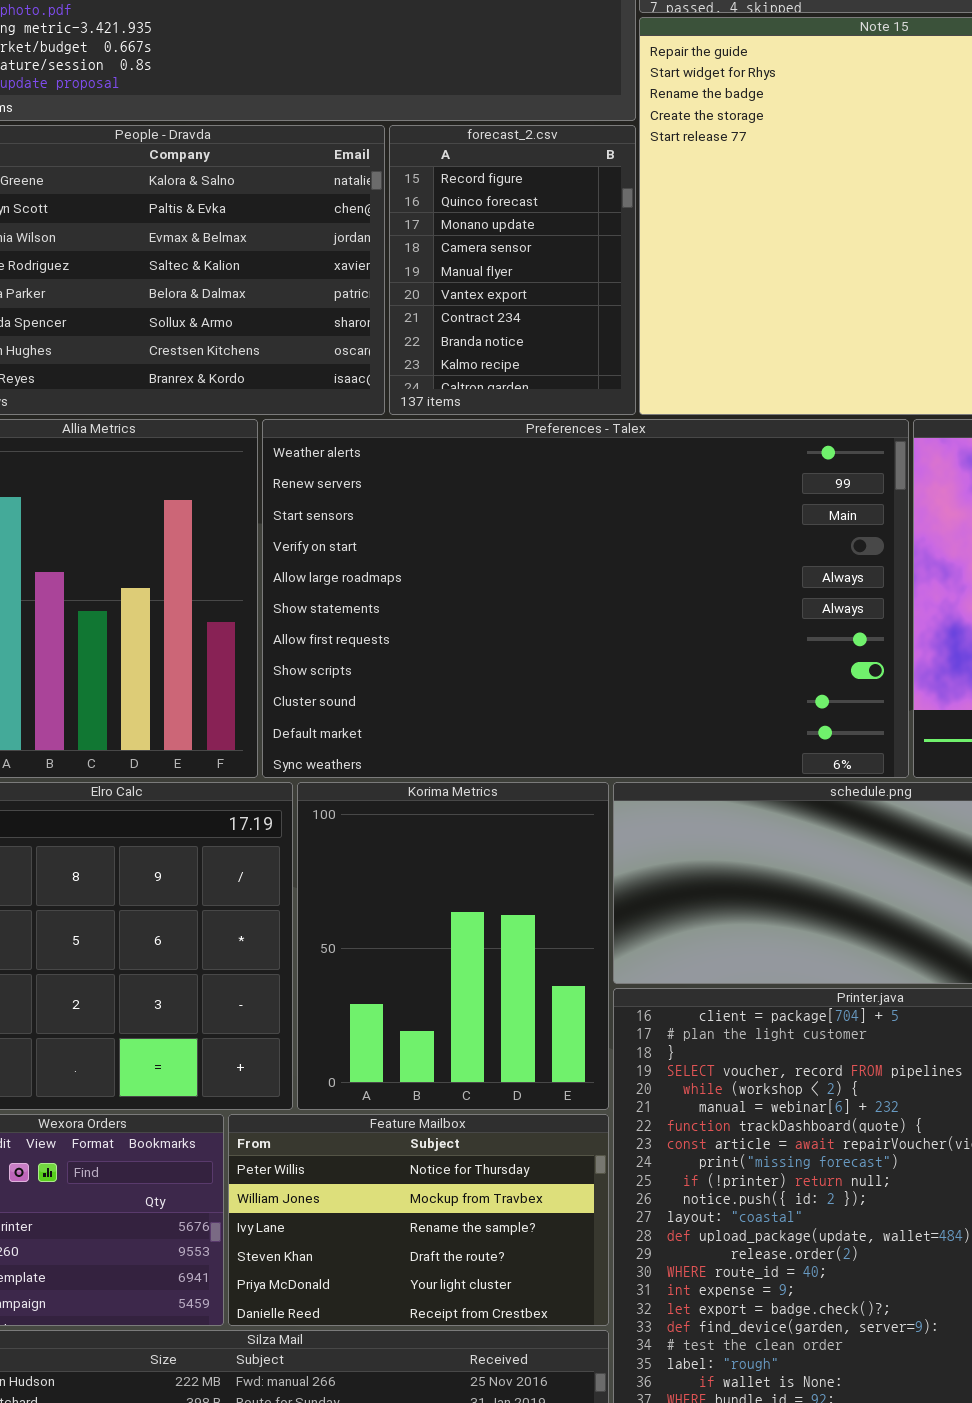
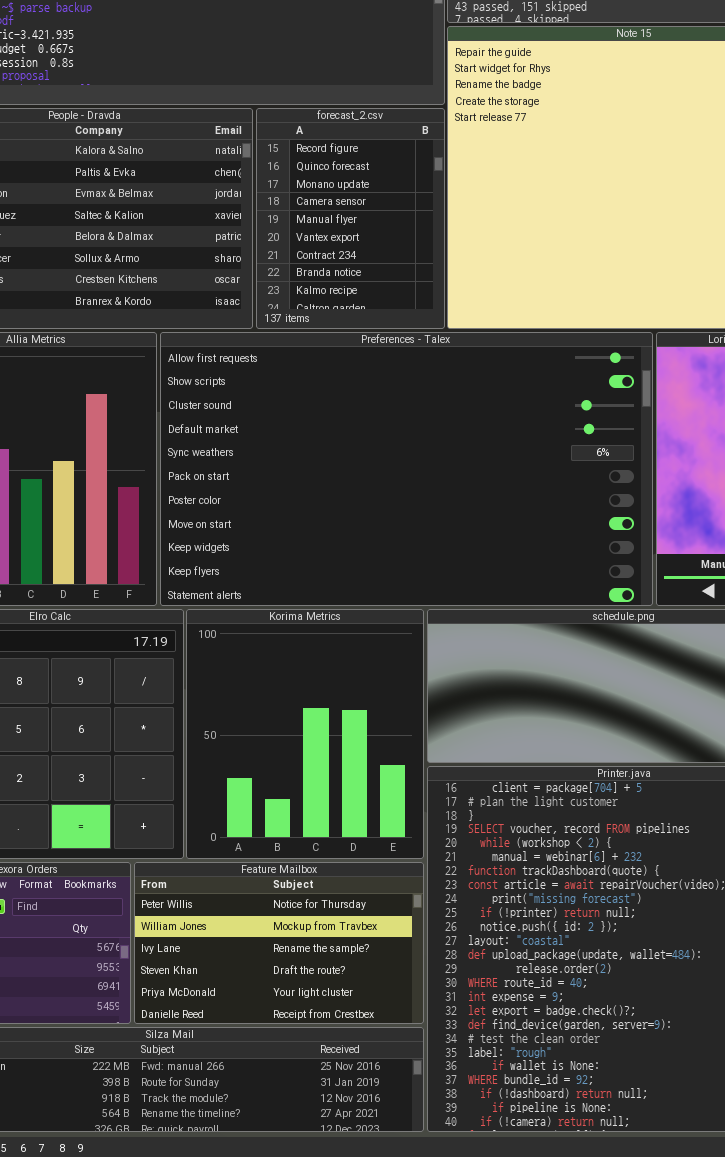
Preferences - Talex: [262,419,909,778] -> [160,332,653,606], scrolled down 6 rows

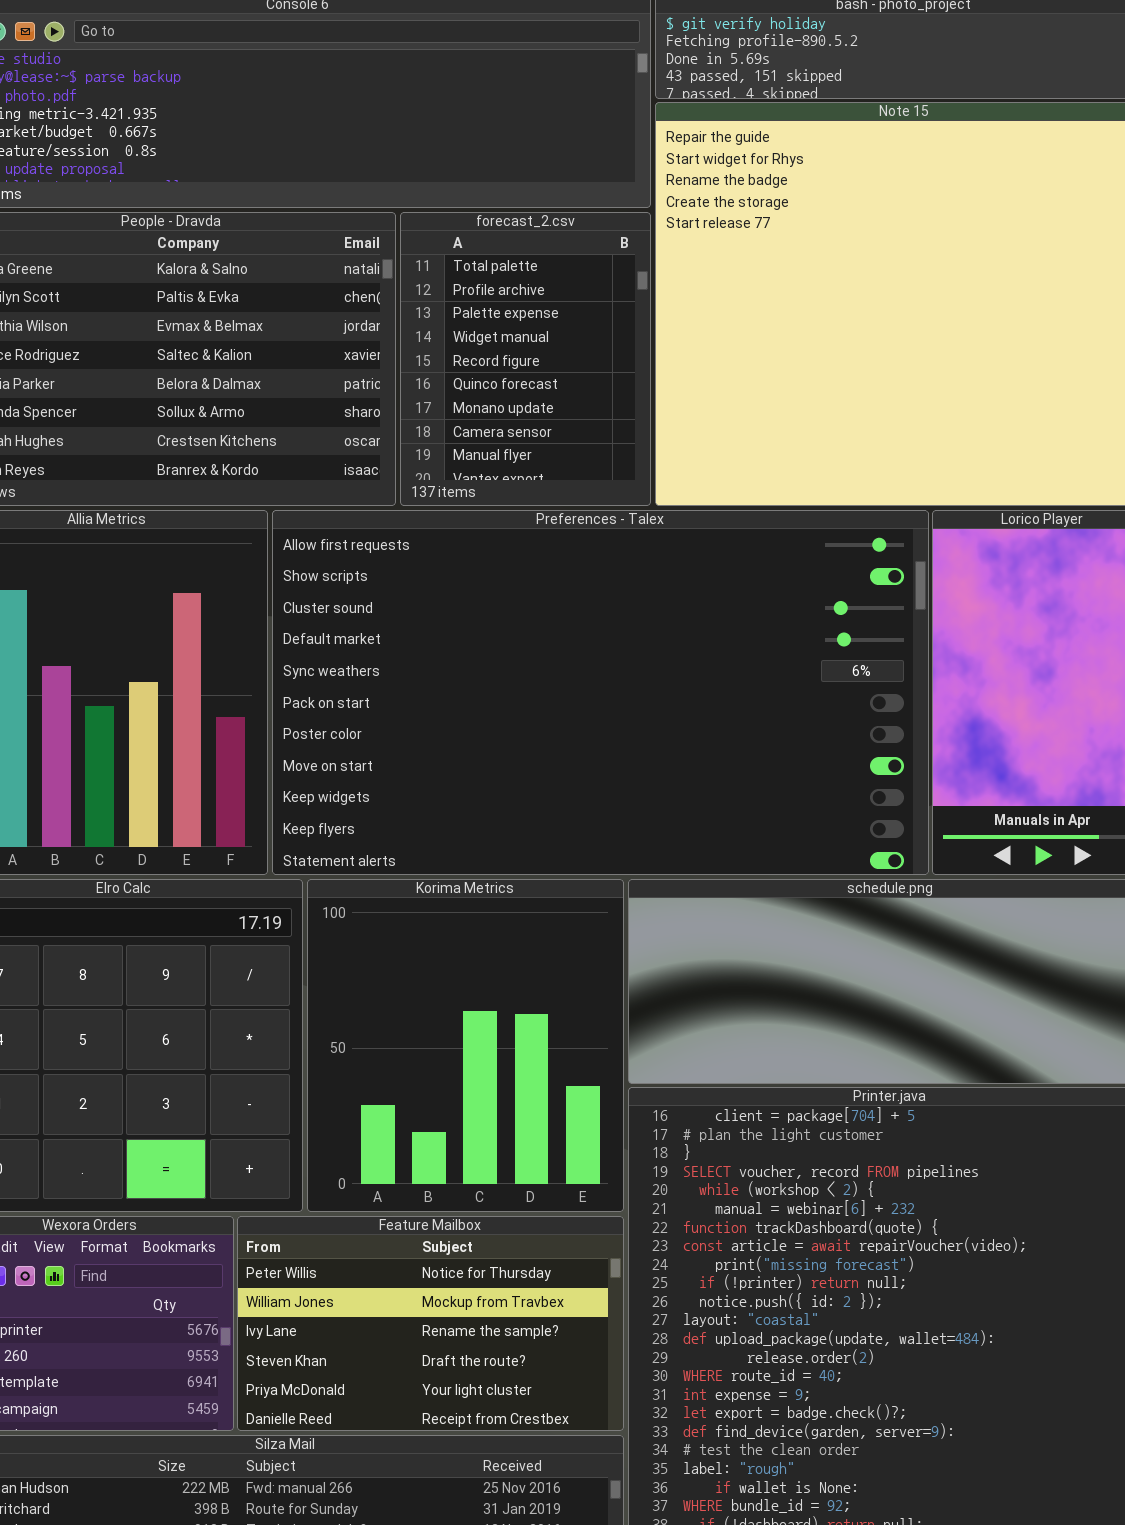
forecast_2.csv: [256,108,445,329] -> [400,212,651,506], scrolled up 4 rows

